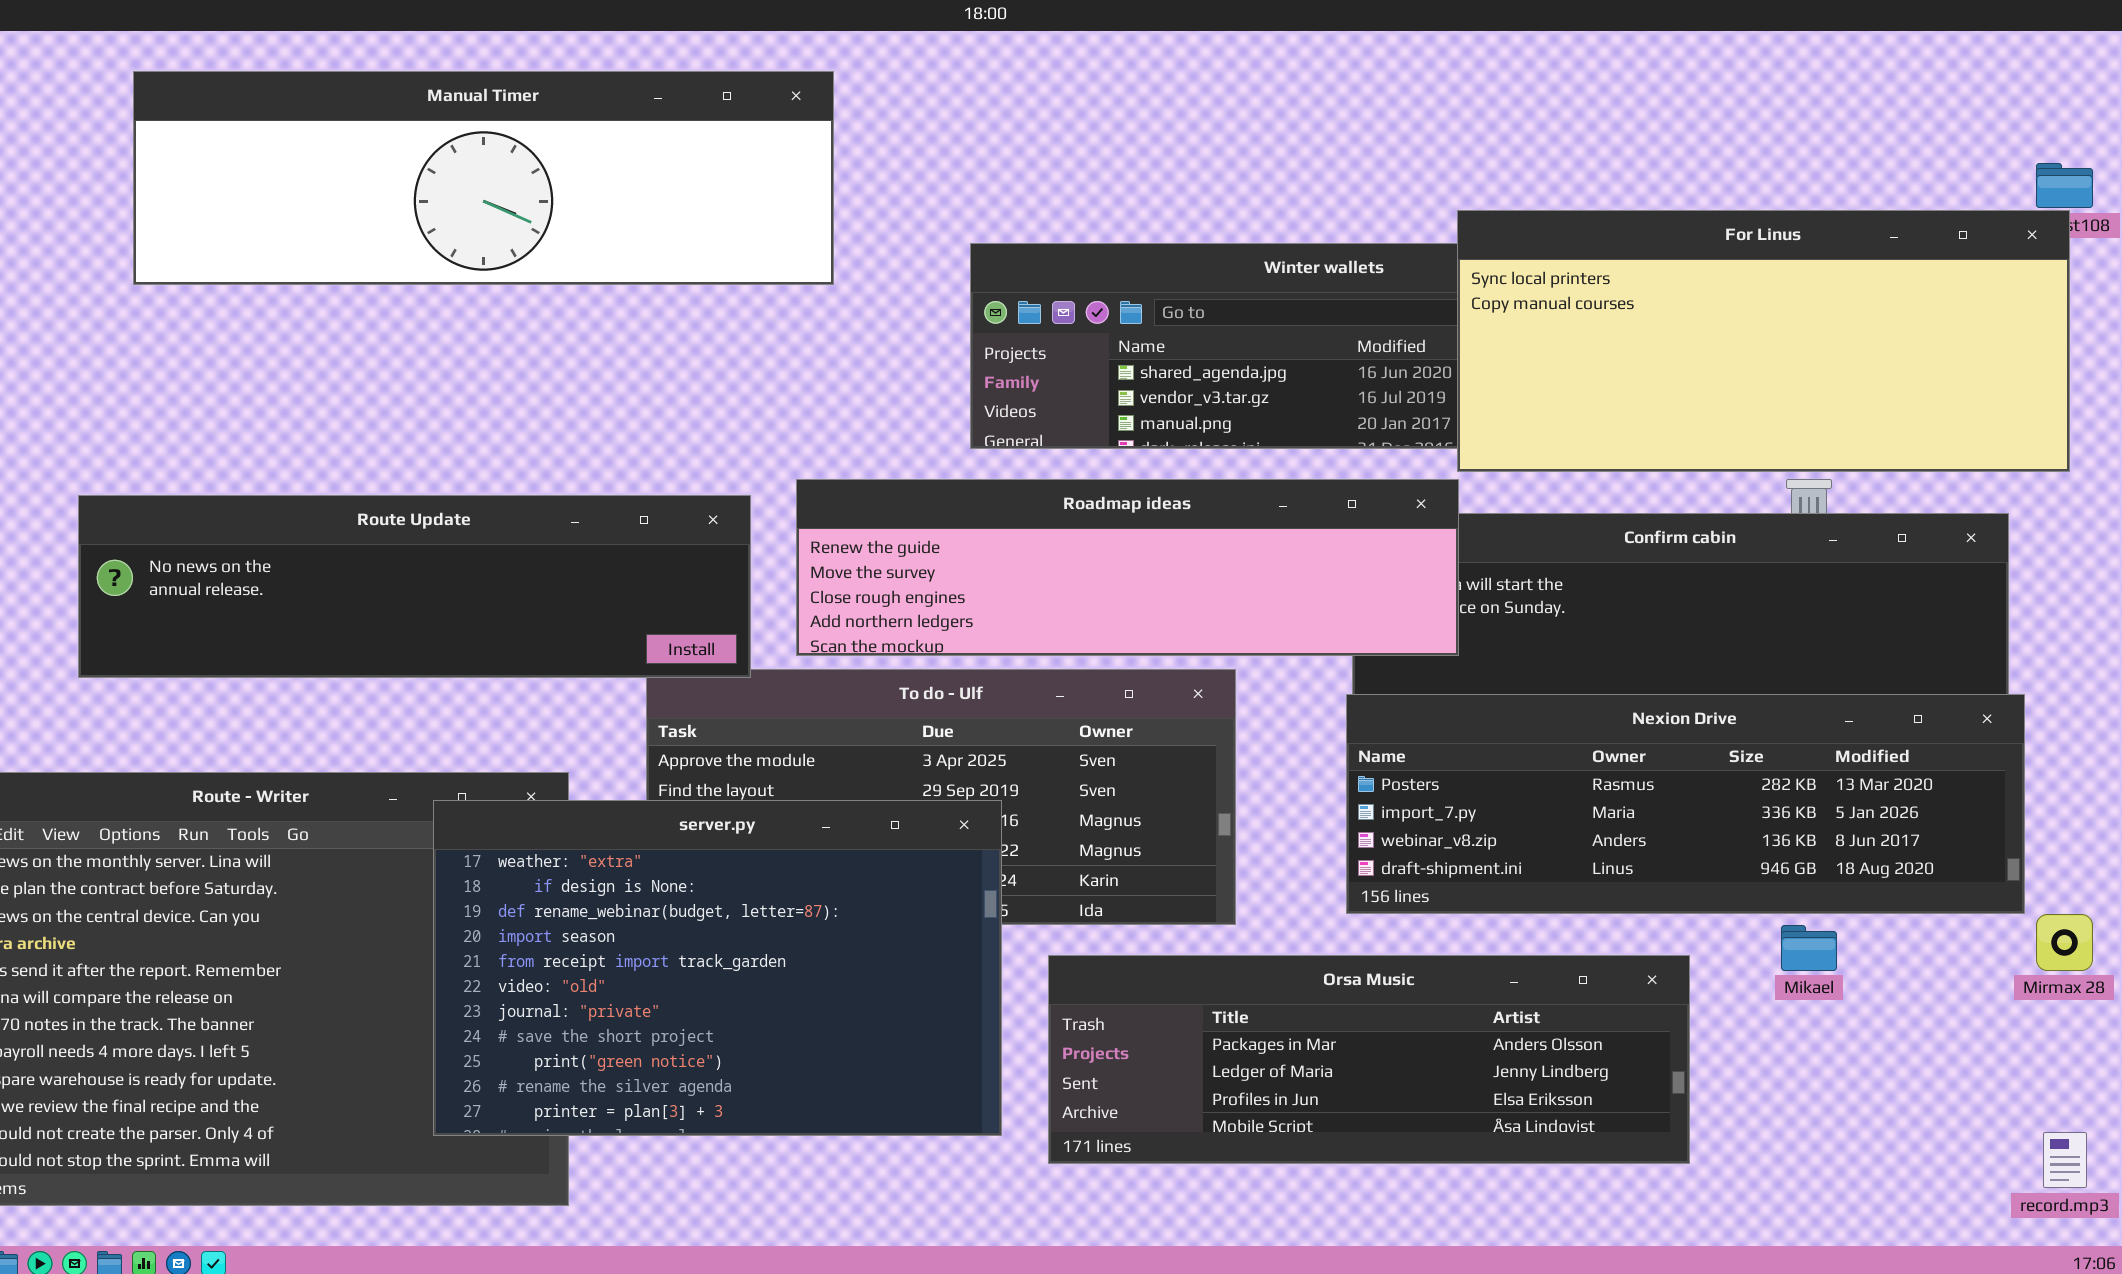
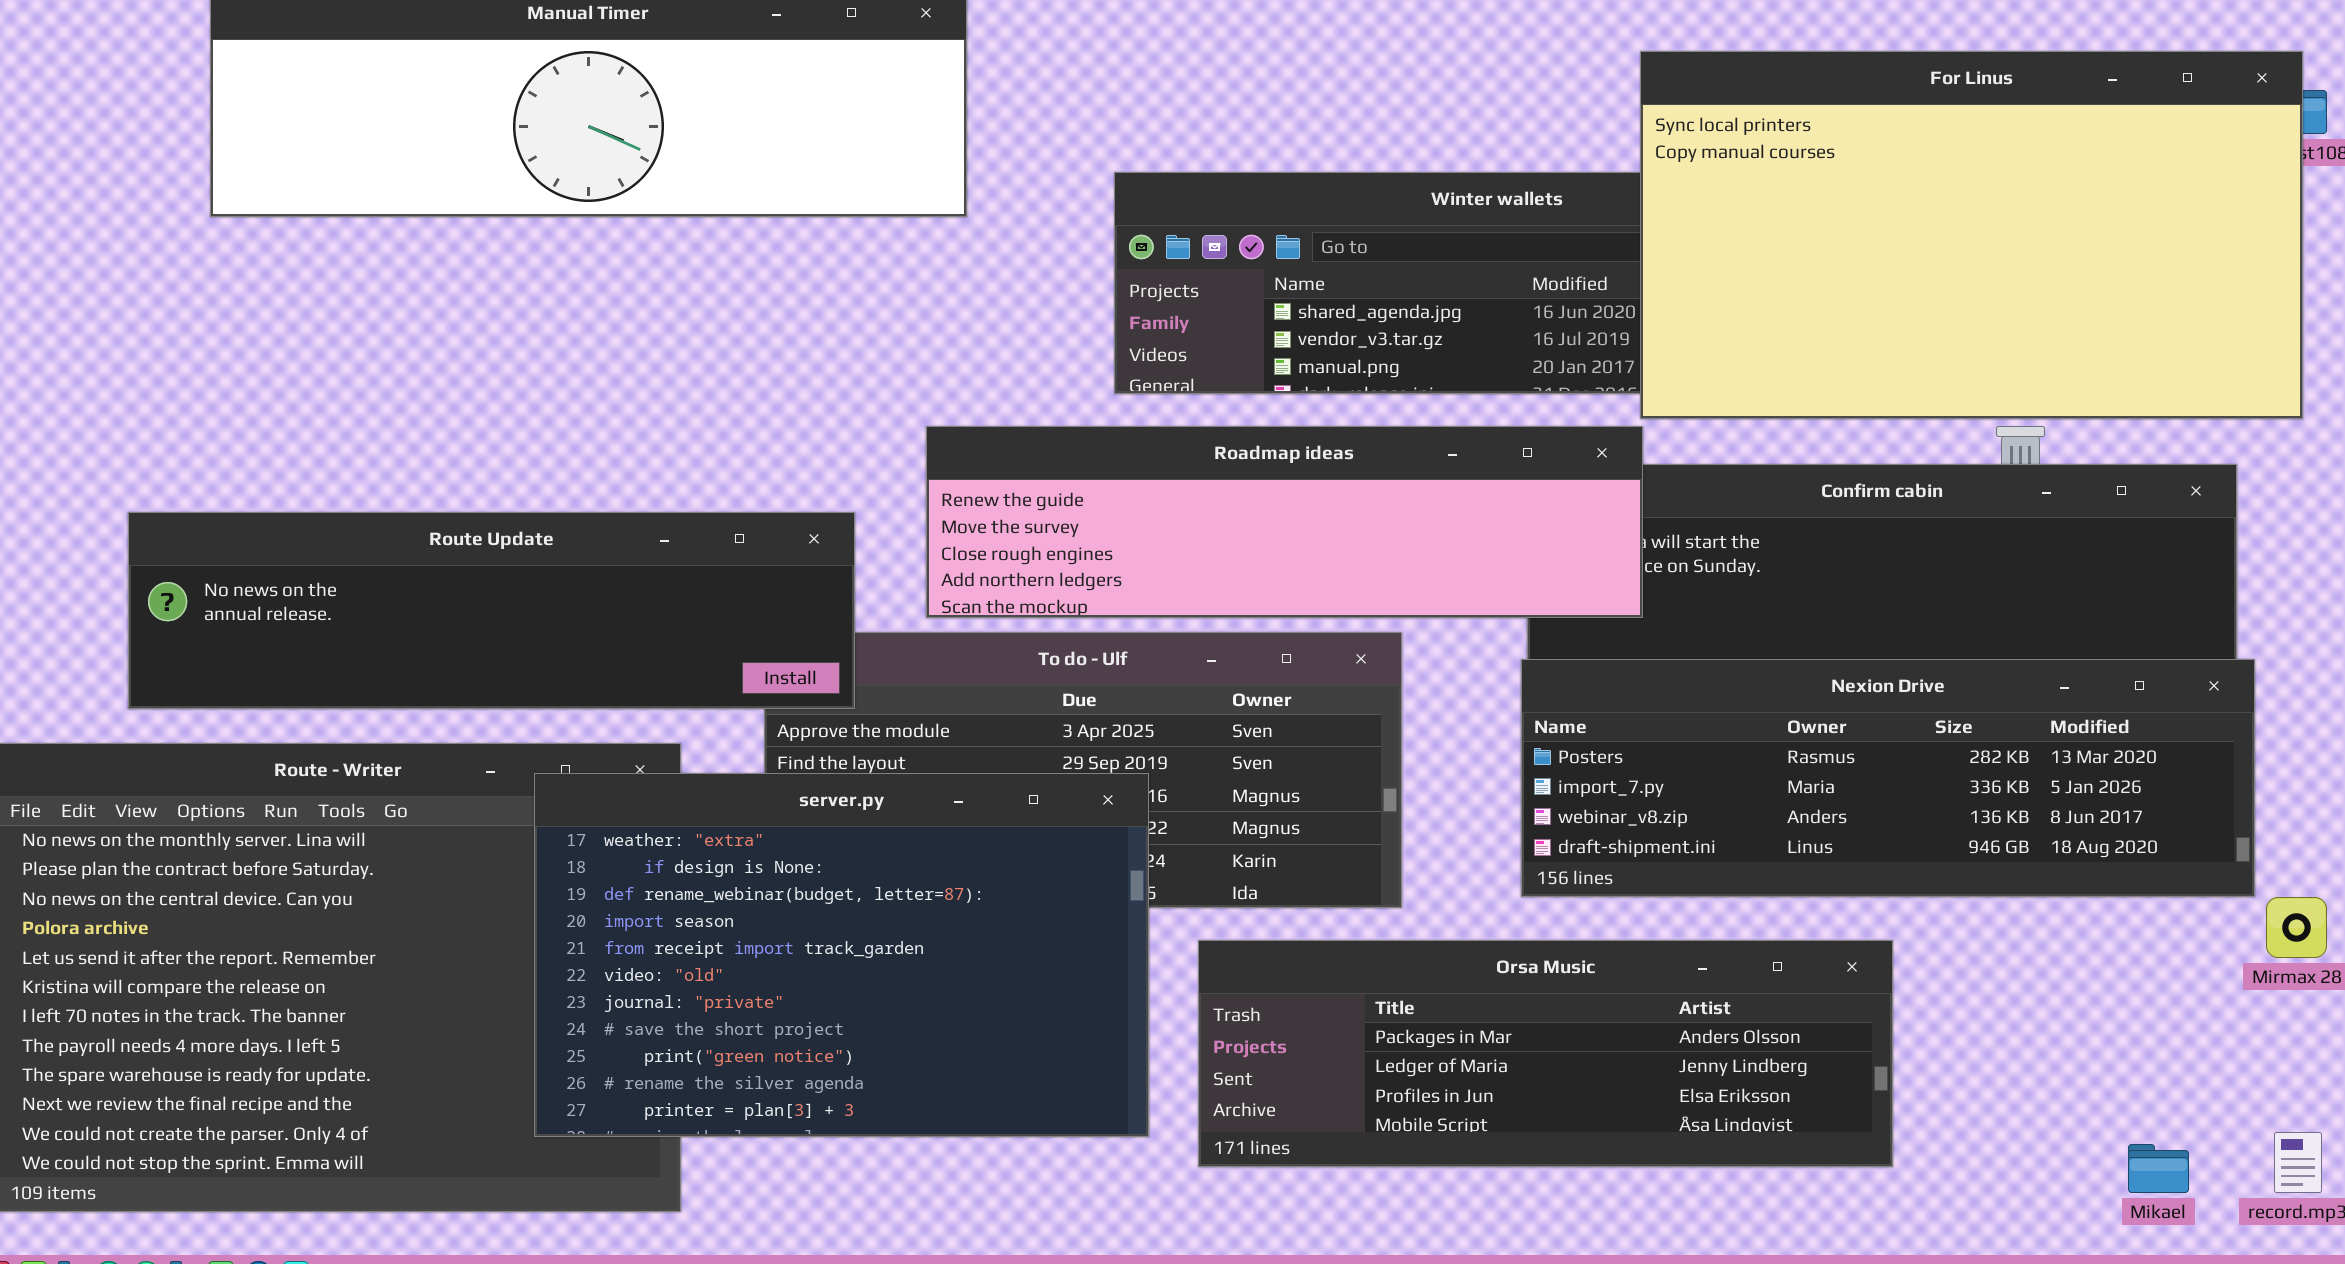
For Linus: [1457,210,2070,472] -> [1640,51,2303,419], resized
Route Update: [78,495,751,678] -> [128,512,855,709], moved
Mikael: [1781,925,1837,971] -> [2128,1144,2189,1193], moved

